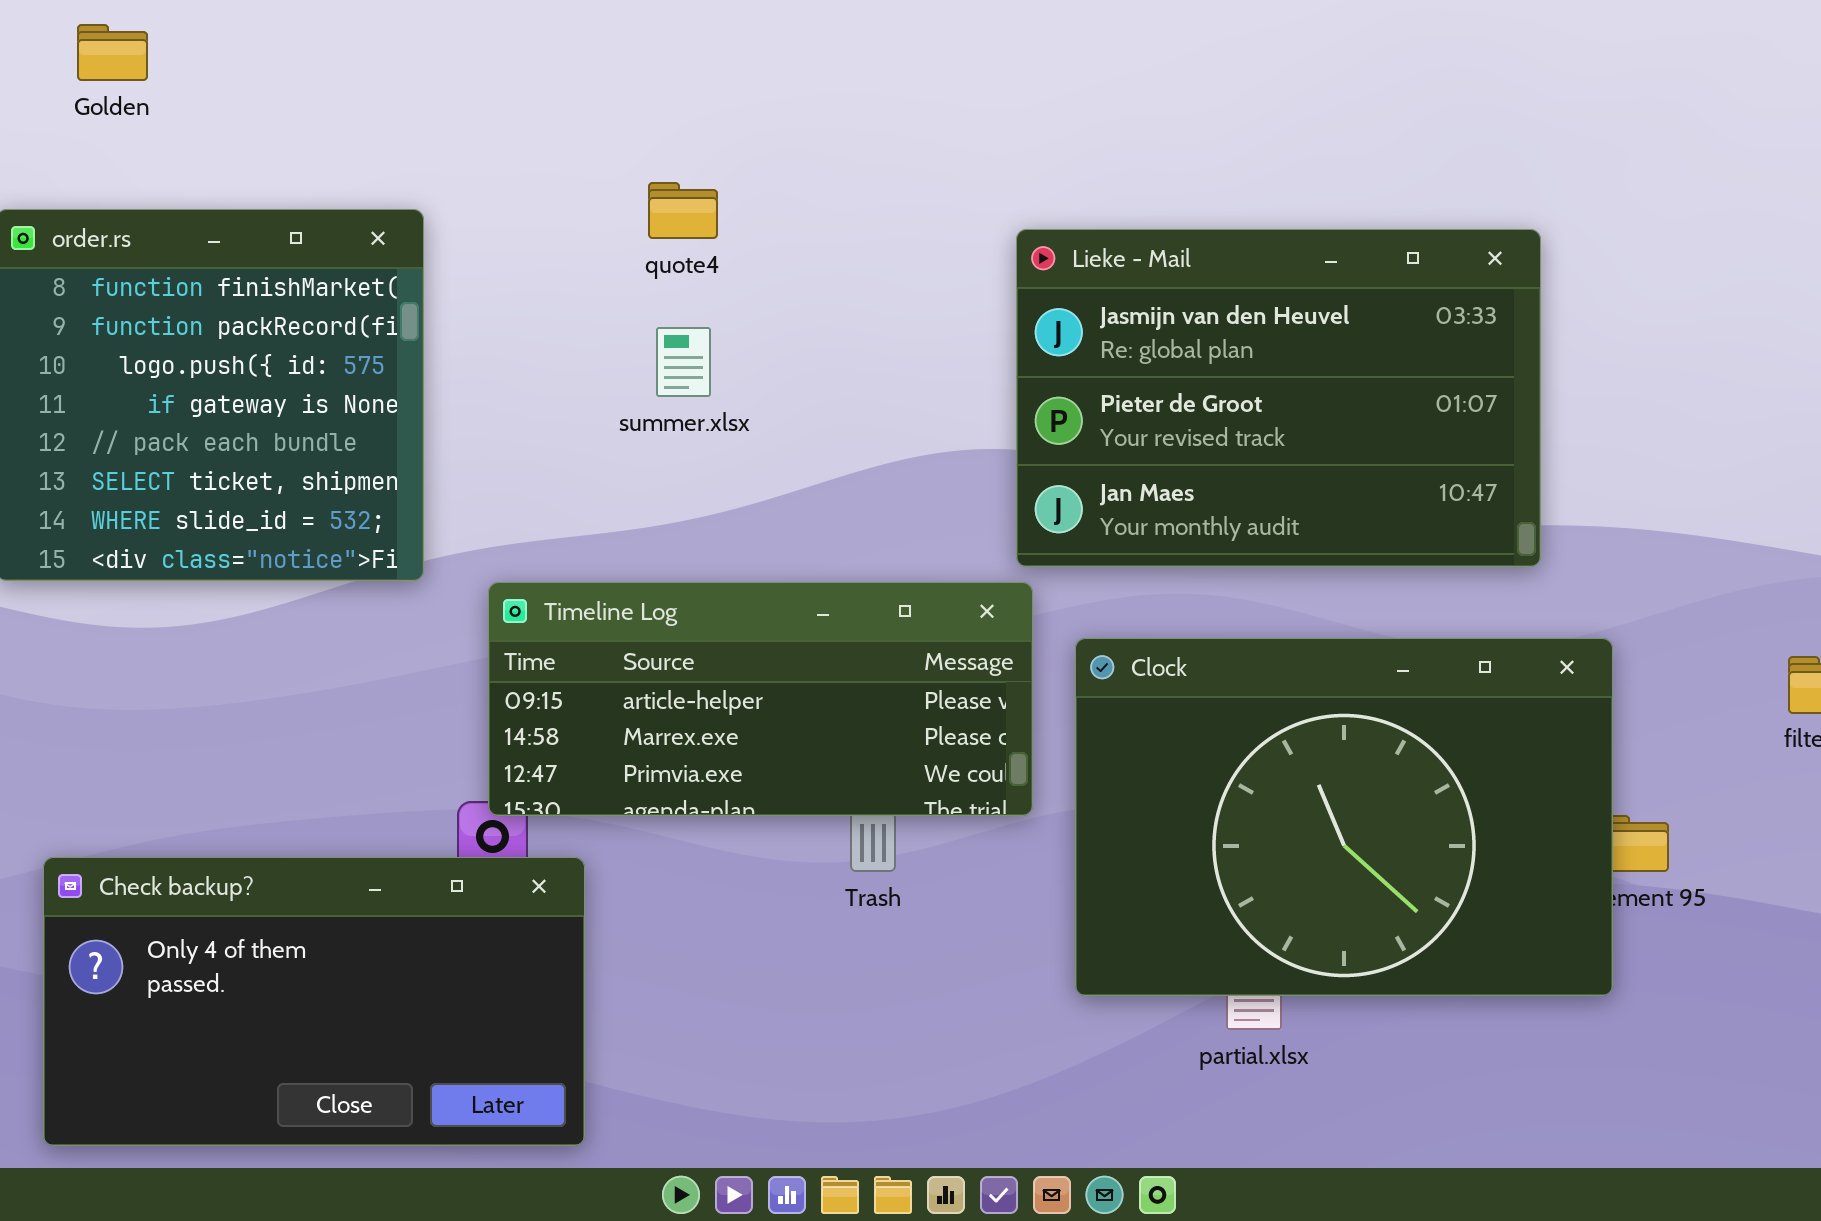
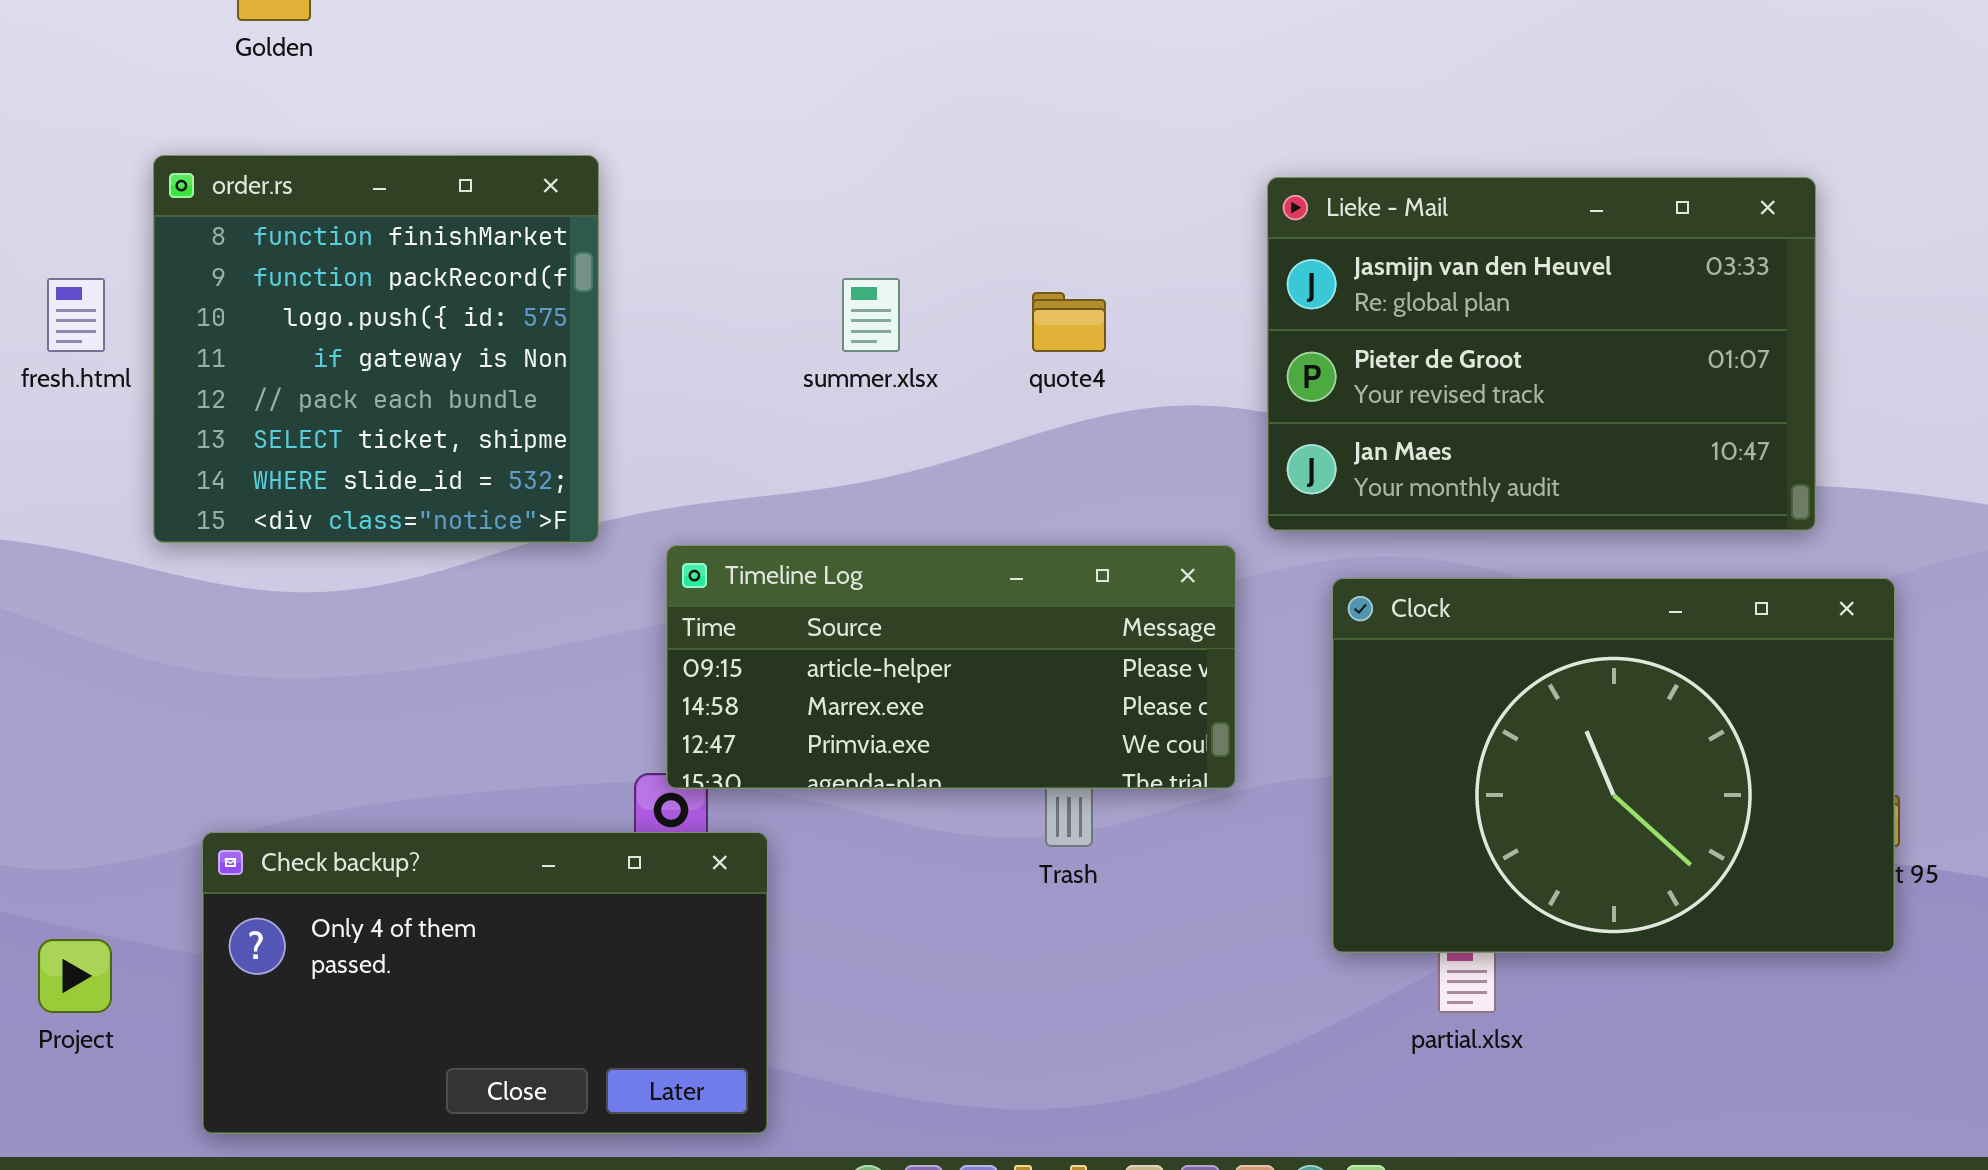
quote4: [648,182,718,239] -> [1032,292,1106,352], moved
Lieke - Mail: [1016,229,1541,567] -> [1267,177,1816,531], moved
Clock: [1075,638,1613,996] -> [1332,578,1895,953], moved

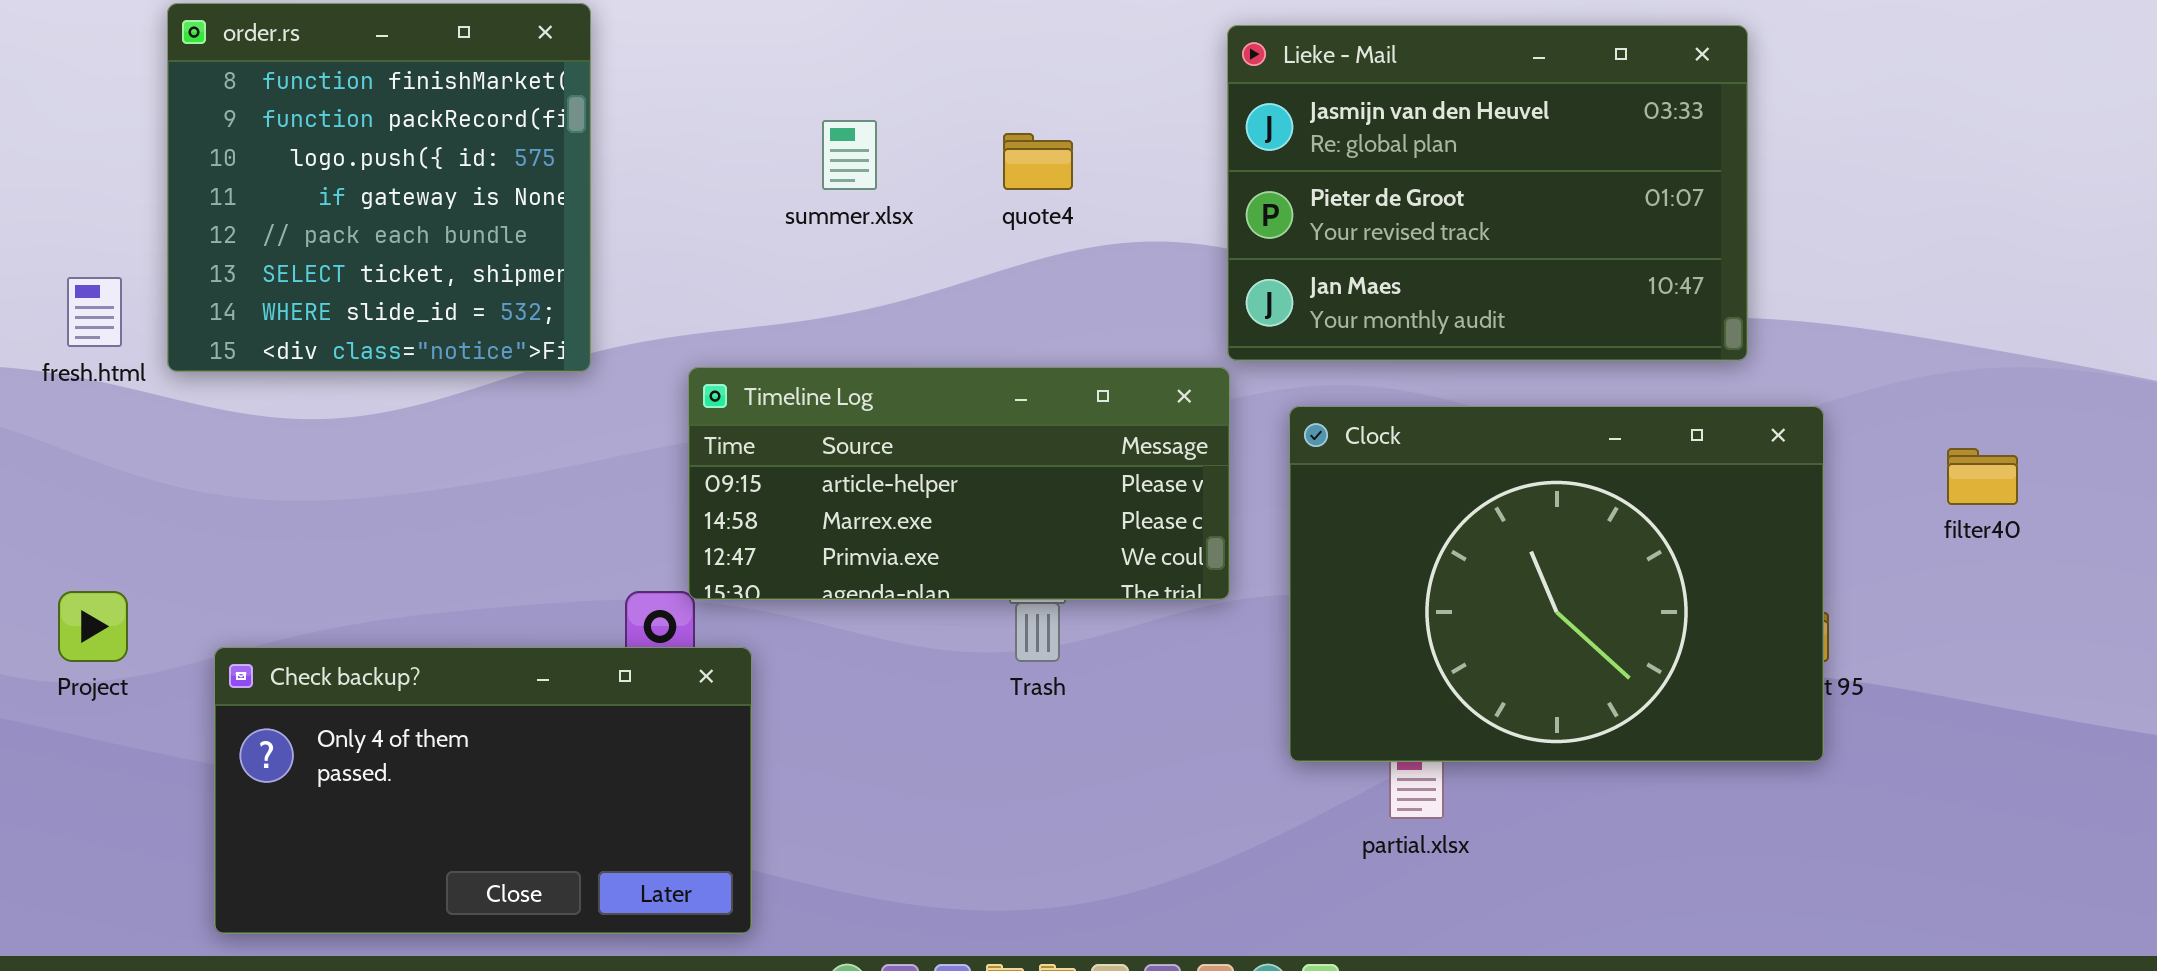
fresh.html: [47,278,105,352] -> [67,277,122,347], moved
Timeline Log: [666,545,1236,789] -> [688,367,1230,600], moved
Project: [38,939,112,1013] -> [58,591,128,662], moved

